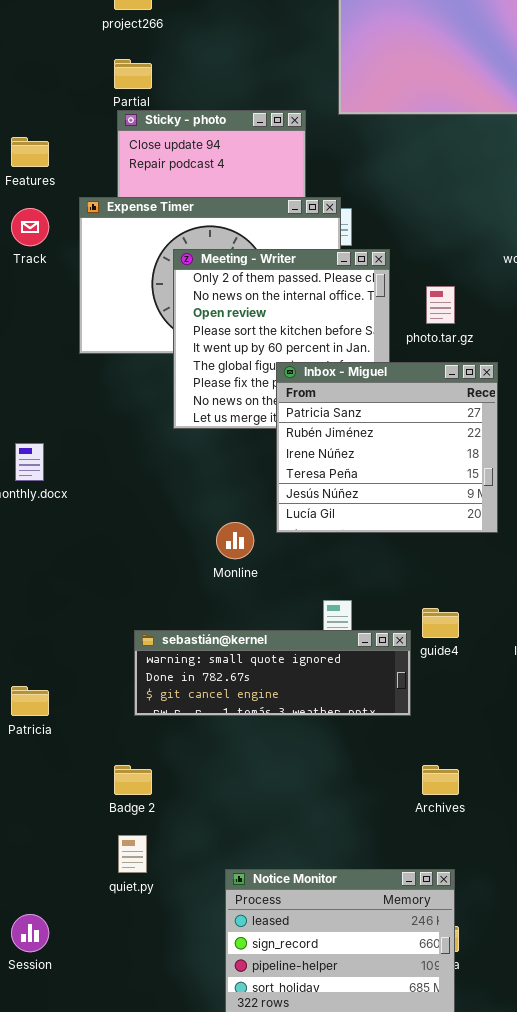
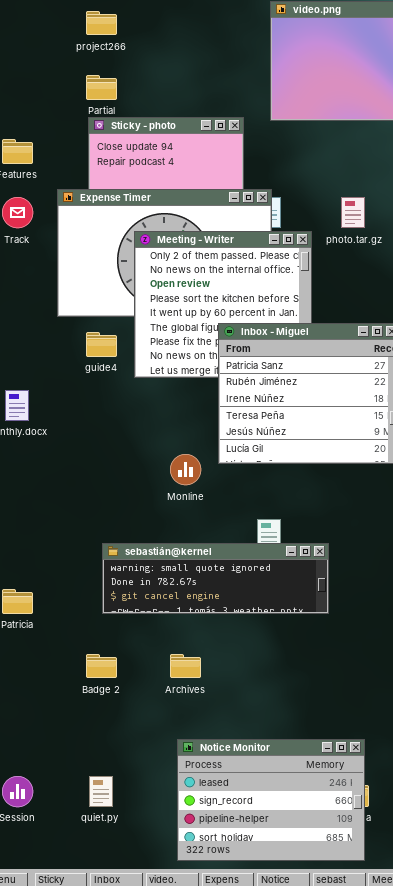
photo.tar.gz: [426,286,455,324] -> [341,197,365,228], moved
guide4: [422,608,459,638] -> [86,332,117,357], moved
Archives: [422,765,459,795] -> [170,654,201,678], moved
quiet.py: [118,835,147,873] -> [89,776,113,807], moved

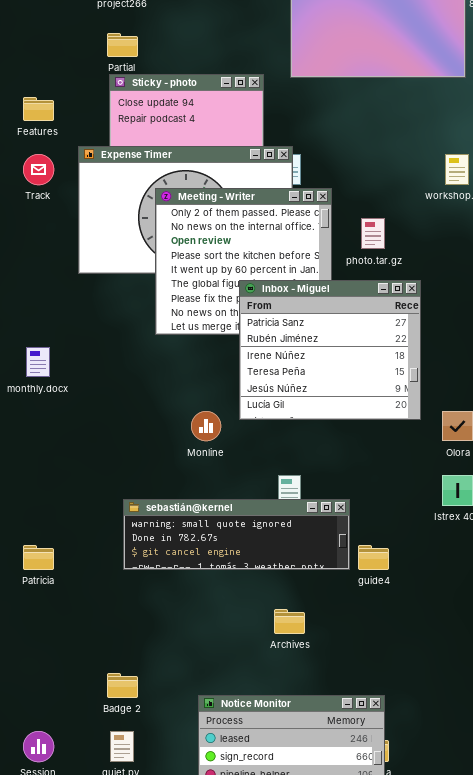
photo.tar.gz: [341,197,365,228] -> [361,218,385,249], moved
guide4: [86,332,117,357] -> [358,545,389,570], moved
Badge 2: [86,654,117,678] -> [107,673,138,698], moved
Archives: [170,654,201,678] -> [274,609,305,634], moved

